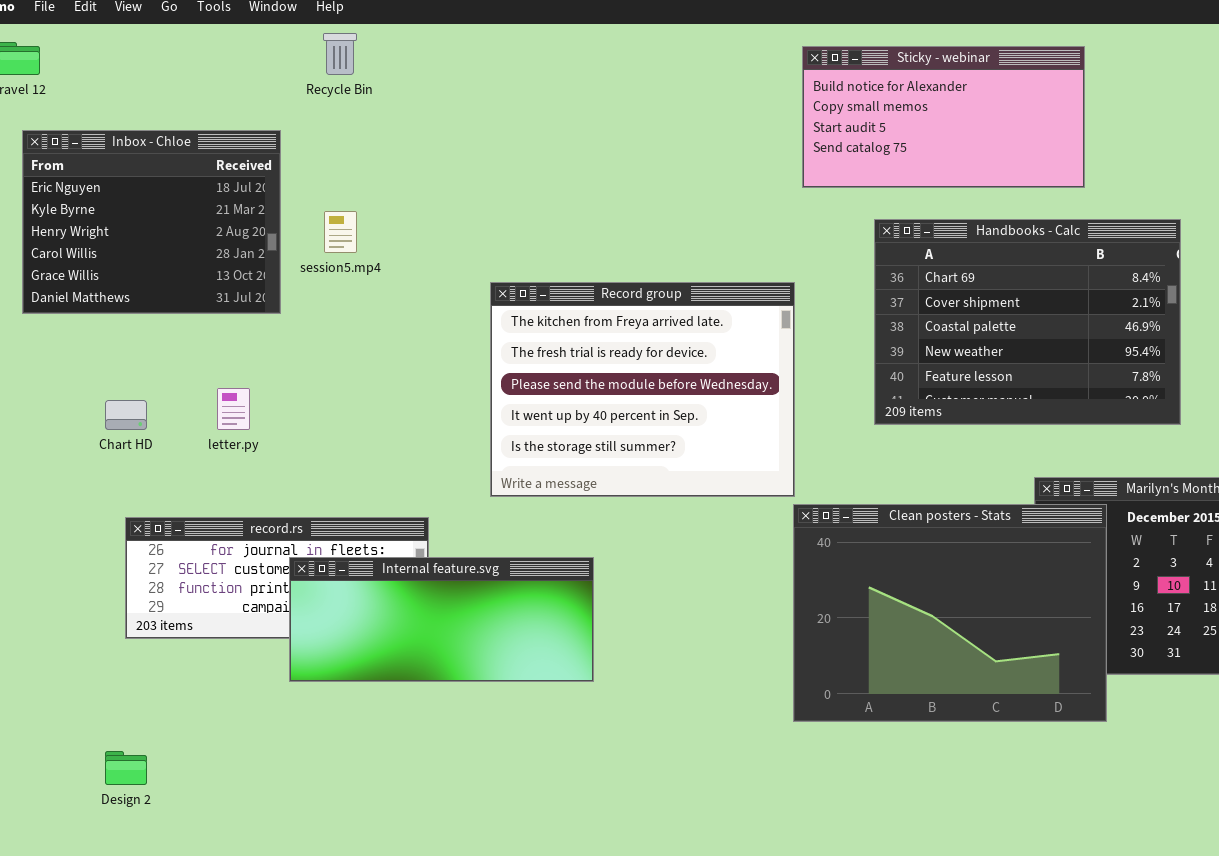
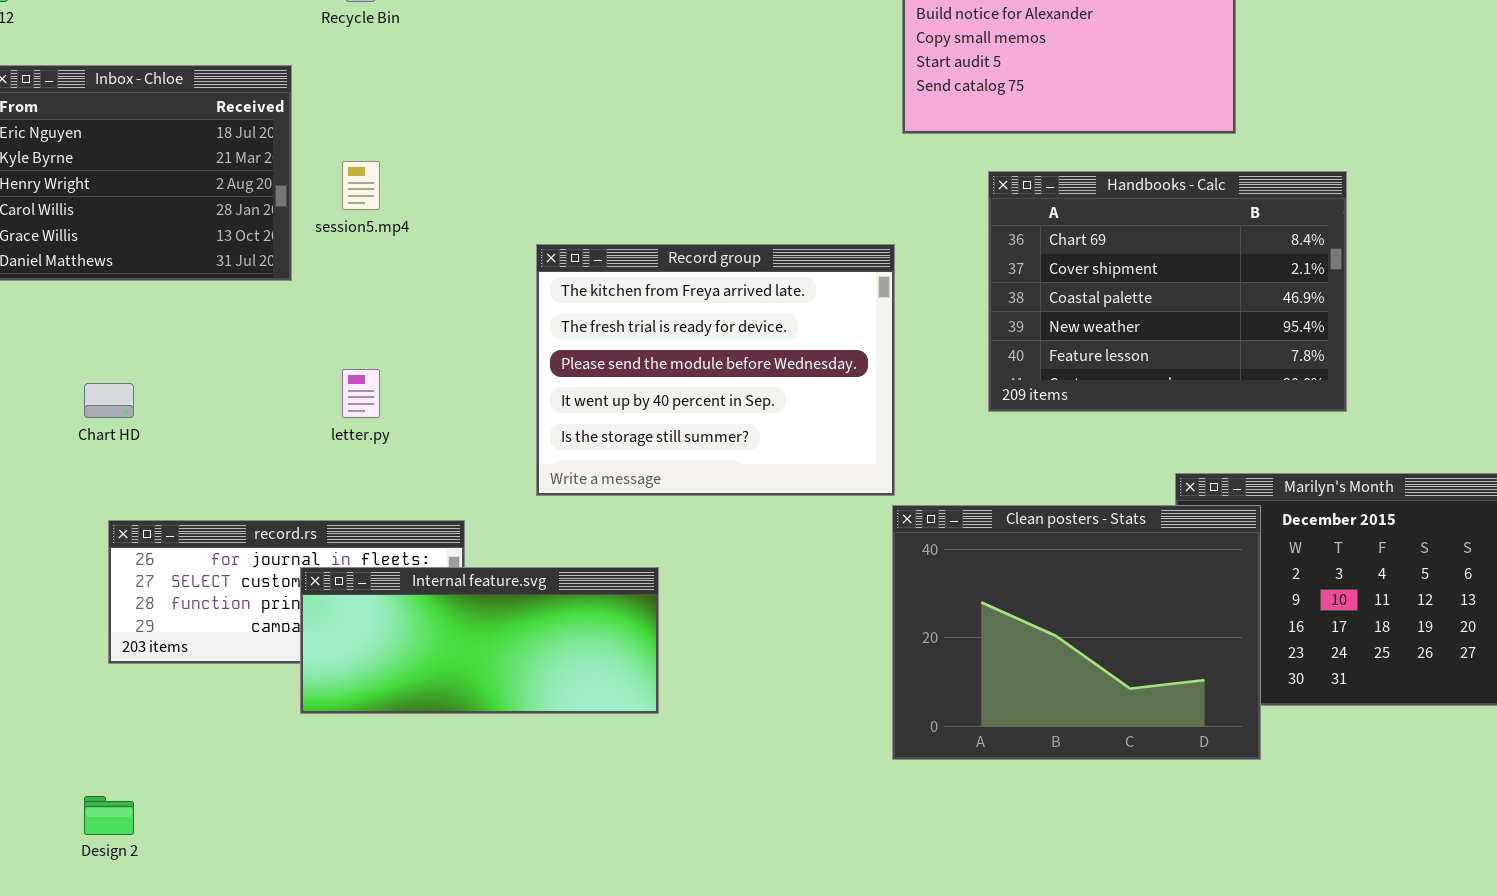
letter.py: [217,388,250,430] -> [342,369,380,418], moved

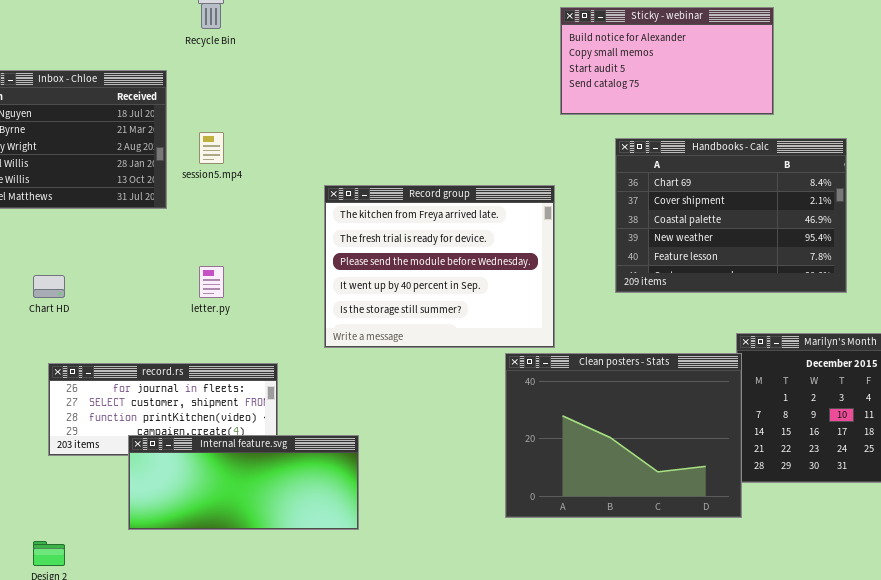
Clean posters - Stats: [892,505,1261,760] -> [505,353,742,518], moved
Internal feature.svg: [300,567,659,714] -> [128,435,359,530], moved

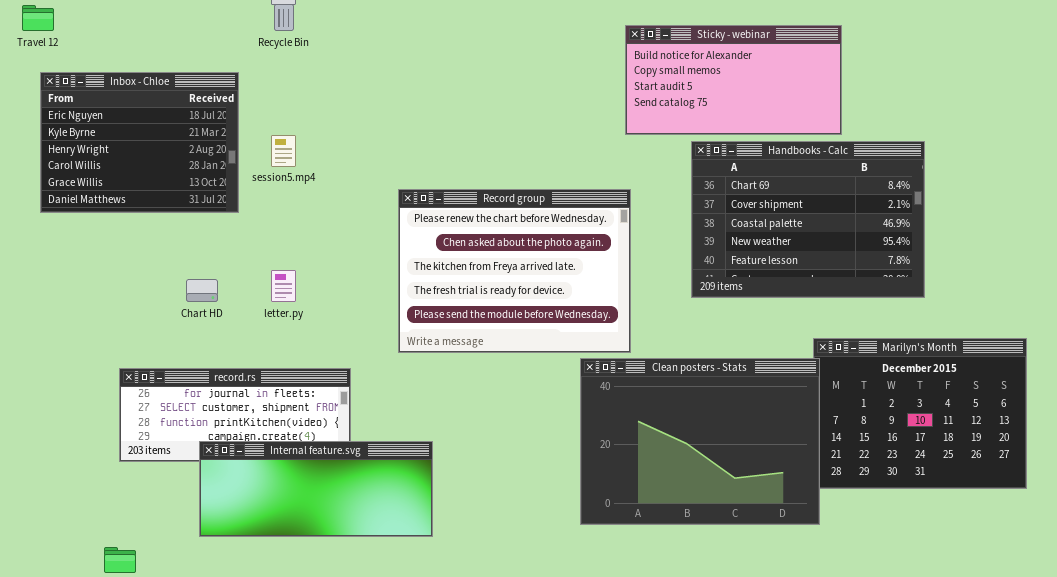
Sticky - webinar: [560,7,774,115] -> [625,25,842,135], moved
Record group: [324,185,555,348] -> [398,189,631,353], scrolled up 2 rows
Chart HD: [33,275,65,298] -> [186,279,218,302], moved

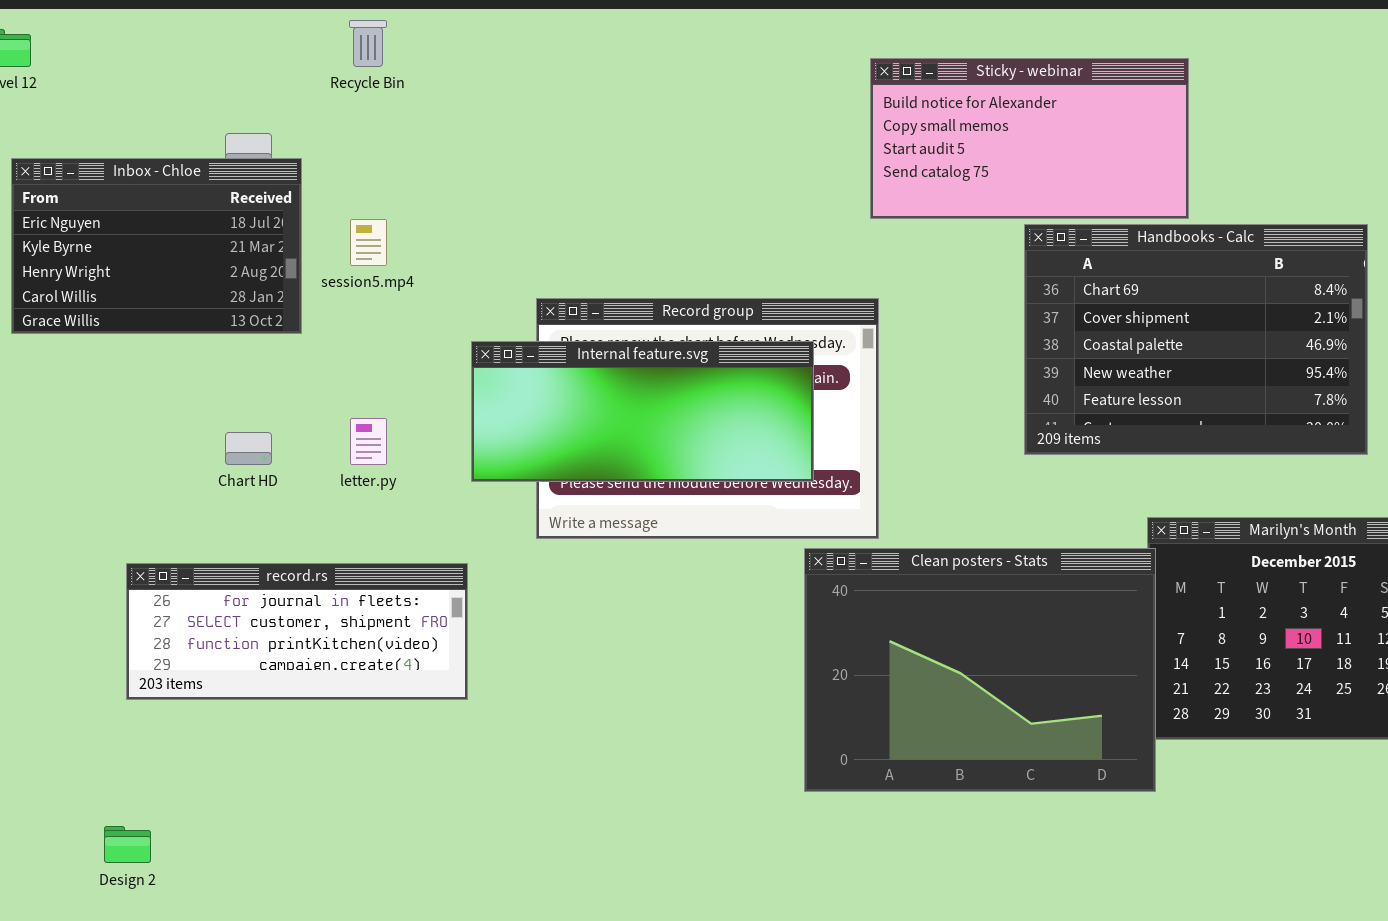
Inbox - Chloe: [40,72,239,213] -> [11,158,302,334], resized
Handbooks - Calc: [691,141,925,298] -> [1024,224,1368,455], moved
Internal feature.svg: [199,441,433,537] -> [471,341,814,482], moved

